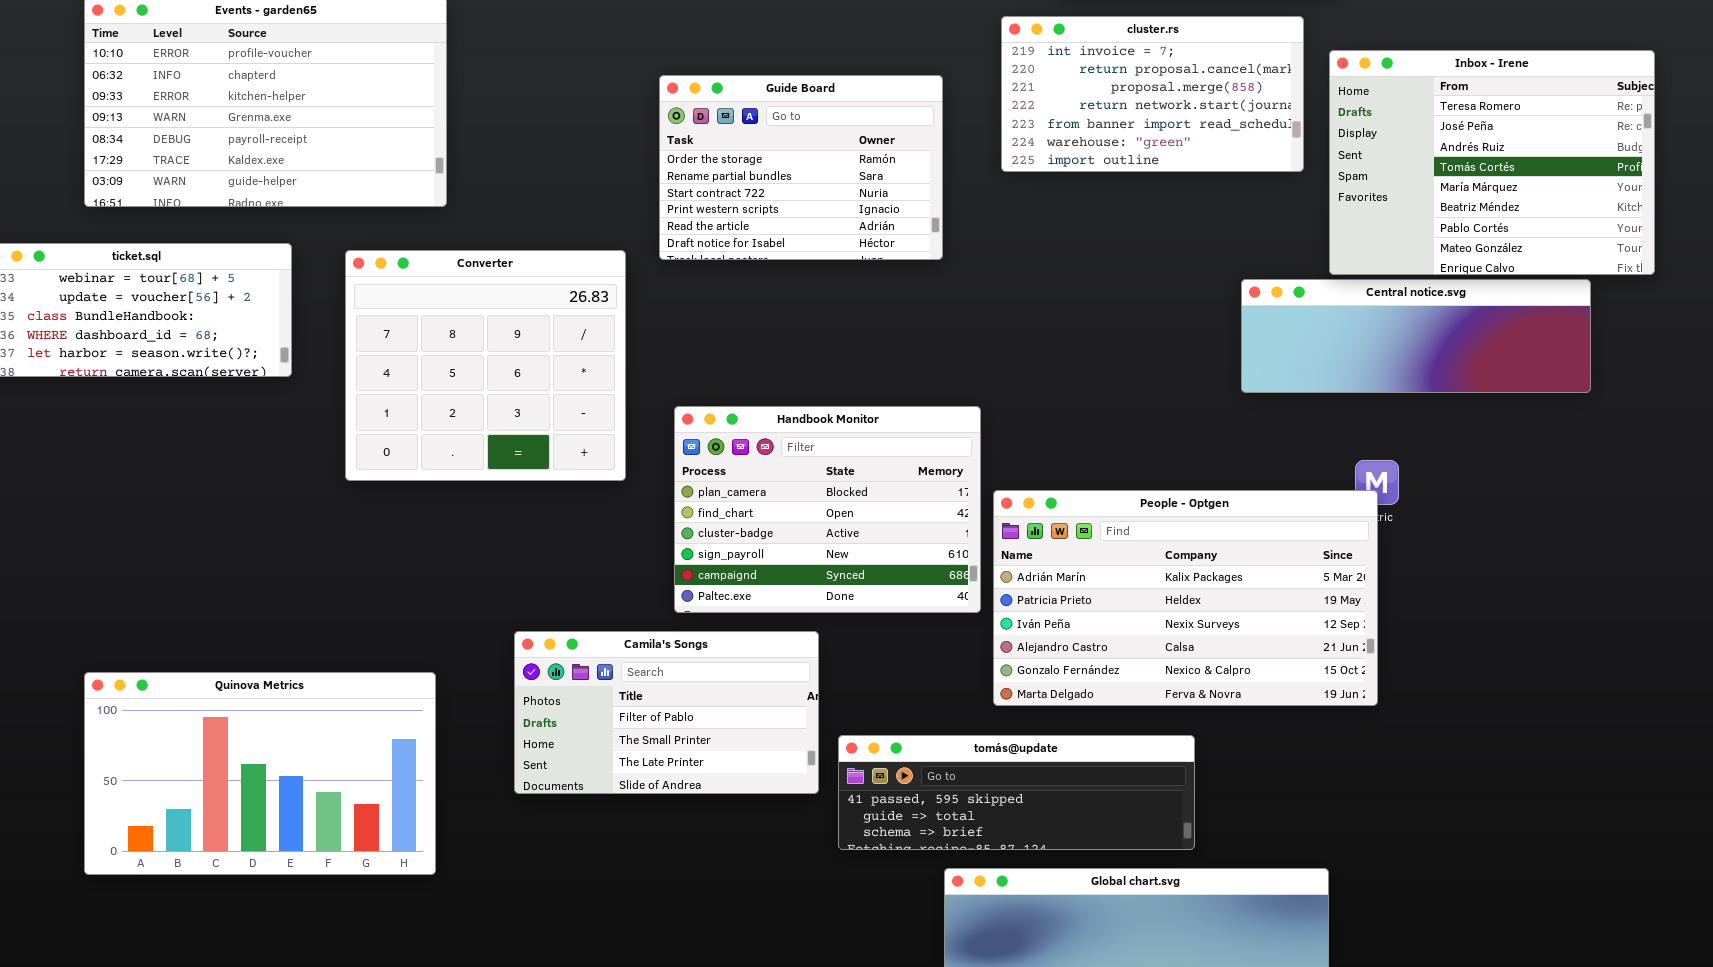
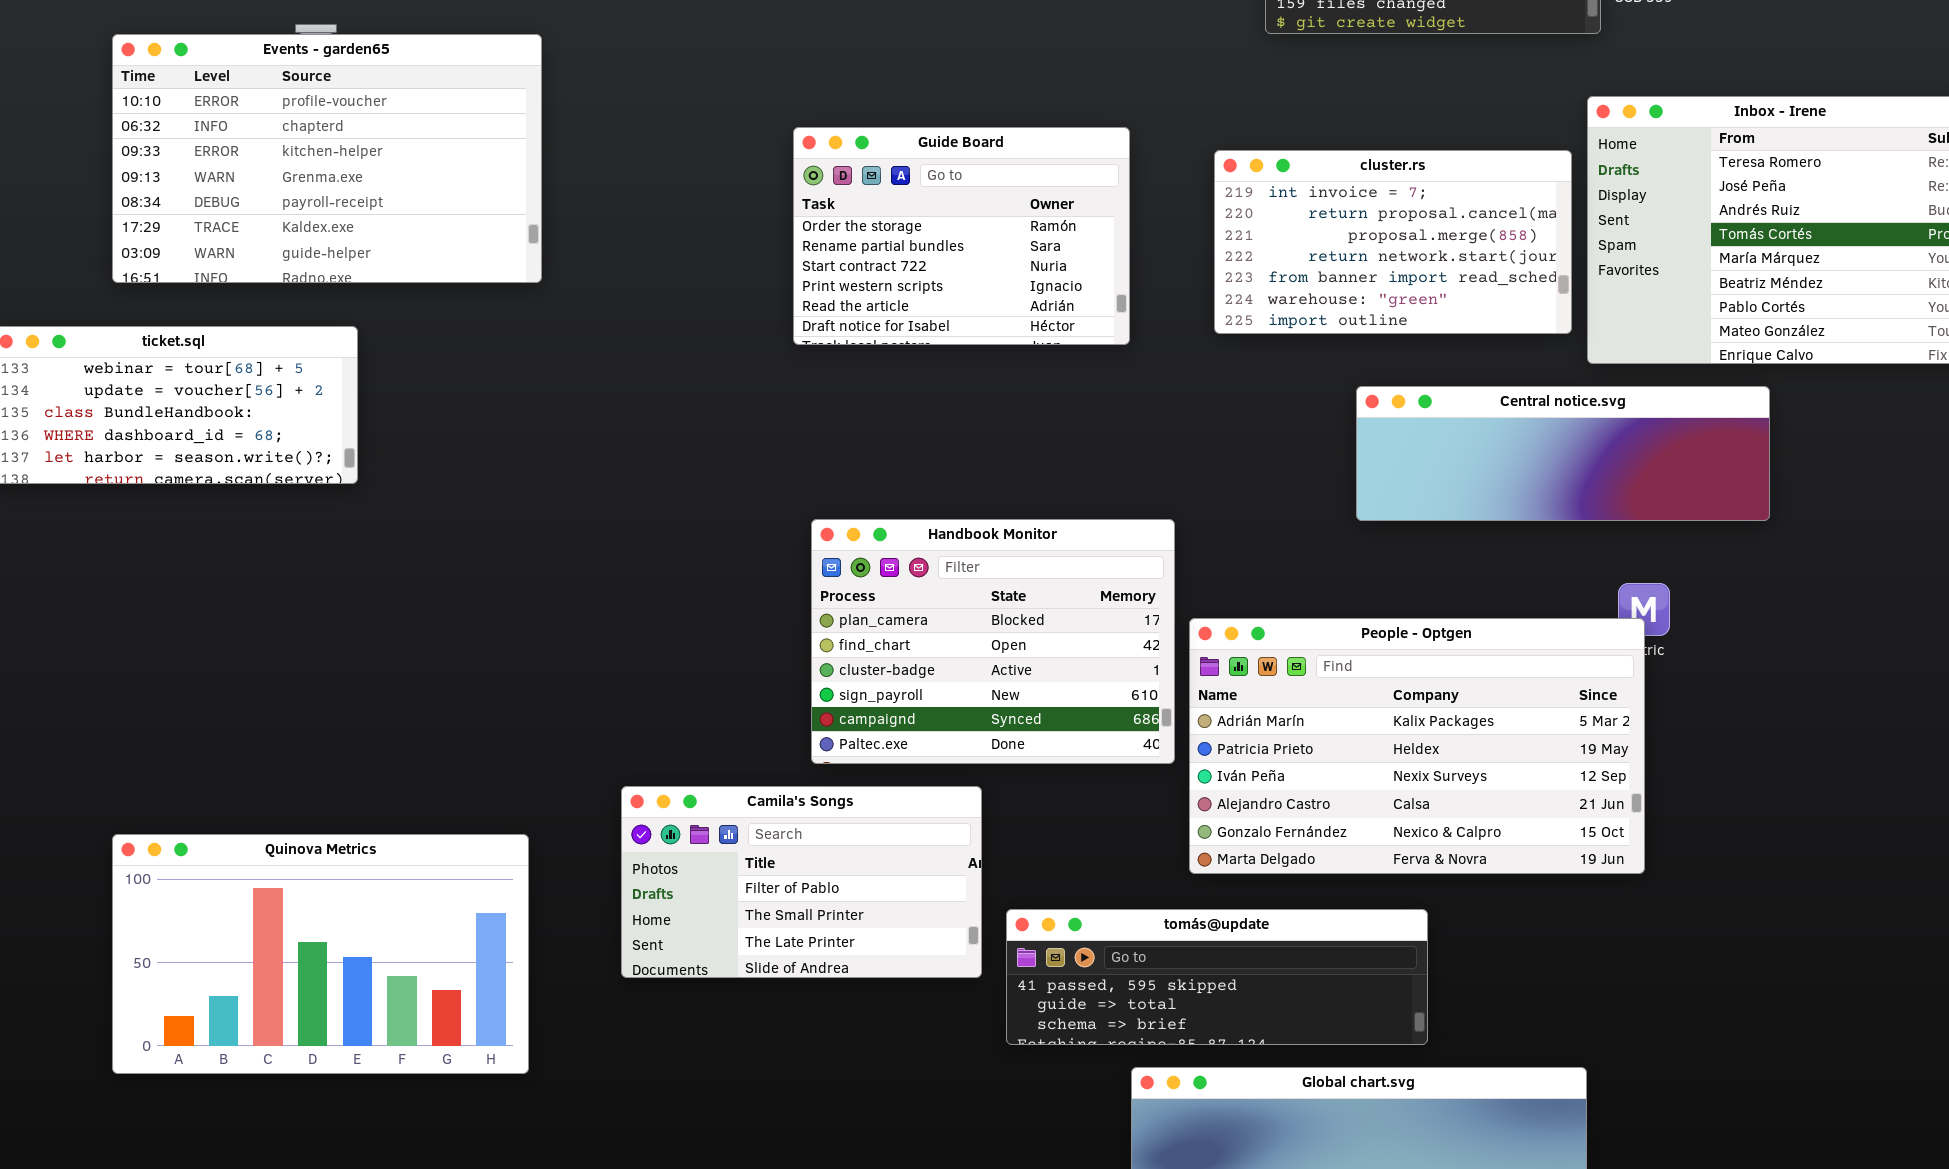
cluster.rs: [1001,16,1304,172] -> [1214,150,1572,334], moved
Converter: [345,250,626,481] -> none, closed
Central notice.svg: [1241,279,1591,393] -> [1356,386,1770,521], moved

